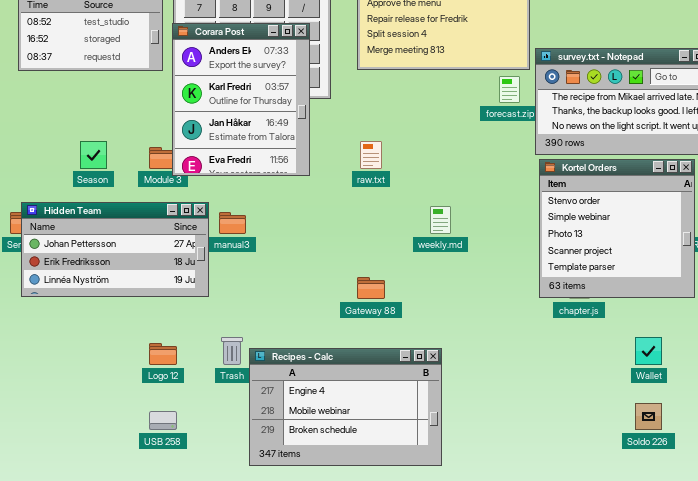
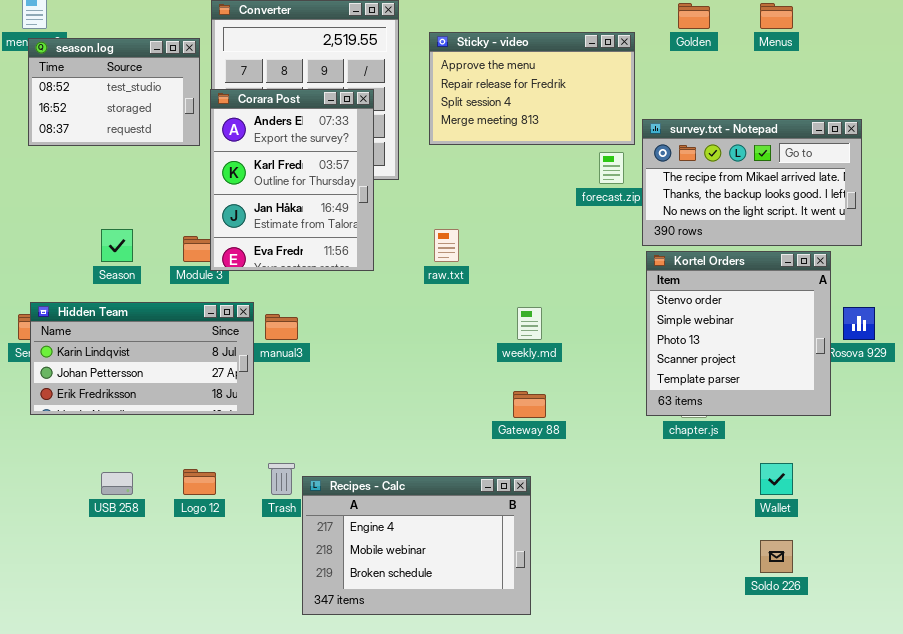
Hidden Team: [21,202,209,297] -> [30,302,254,415], scrolled up 1 row
Gateway 88: [357,277,385,299] -> [513,391,546,418], moved
USB 258: [149,411,177,430] -> [101,472,133,495], moved

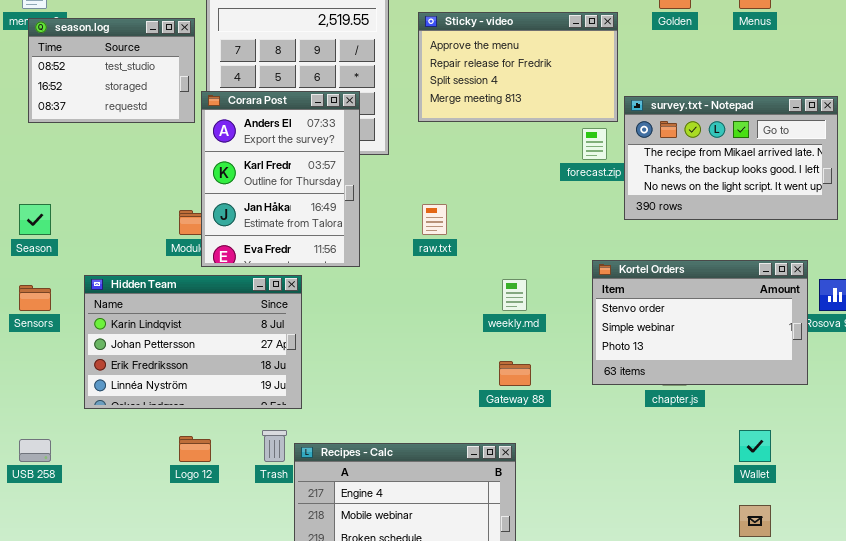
Corara Post: [210,89,374,271] -> [201,91,360,267], moved
Season: [101,229,133,262] -> [19,204,51,235], moved
Kortel Orders: [646,251,831,416] -> [592,260,808,385], resized
Hidden Team: [30,302,254,415] -> [84,275,302,409], moved, resized
USB 258: [101,472,133,495] -> [19,439,51,462], moved

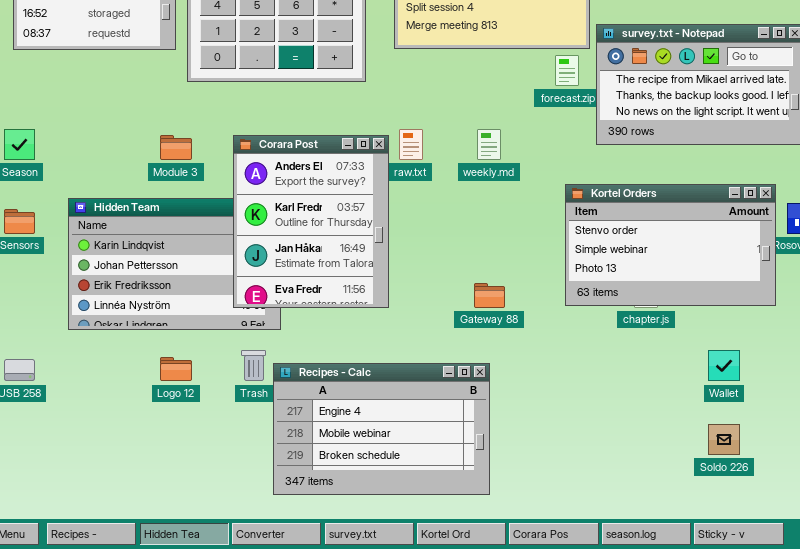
Corara Post: [201,91,360,267] -> [233,135,389,308], moved
weekly.md: [502,279,527,311] -> [477,129,501,160], moved

